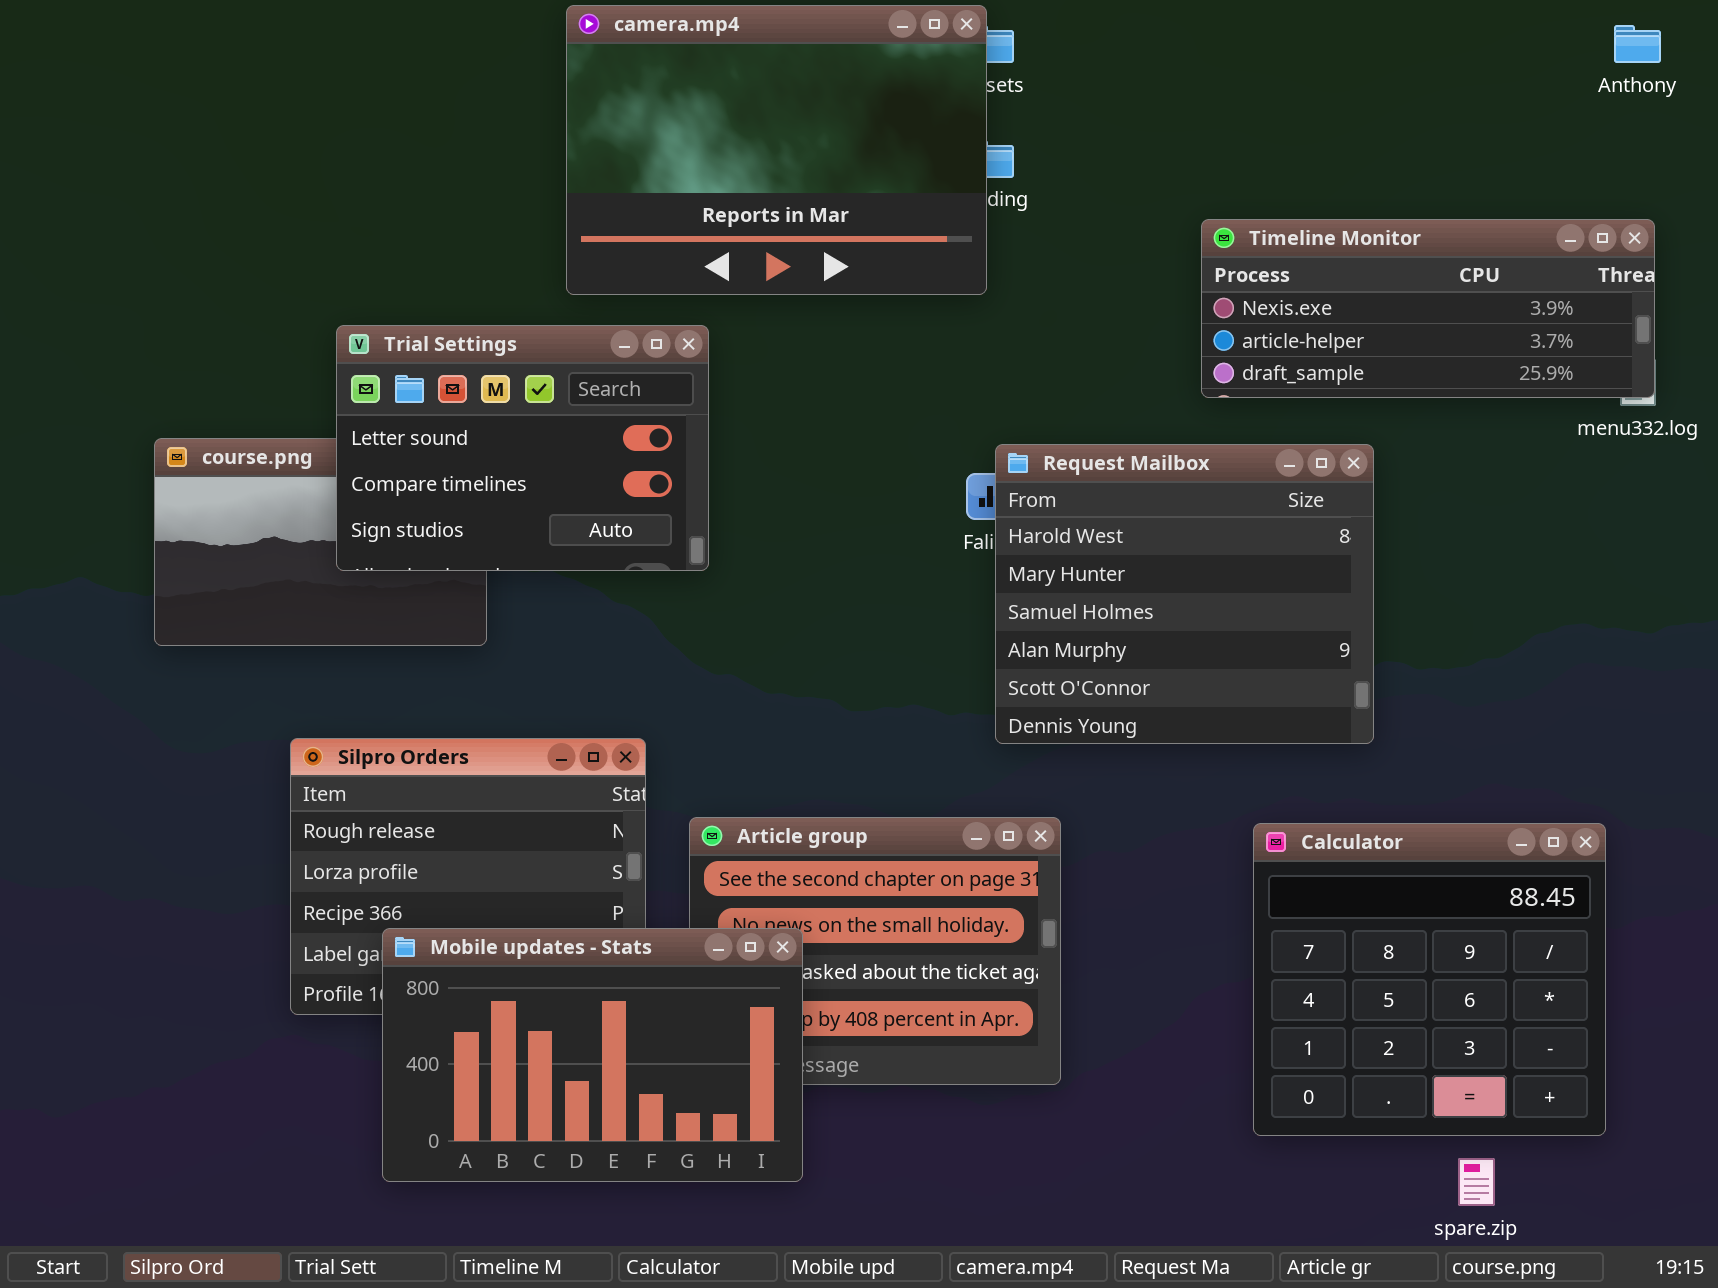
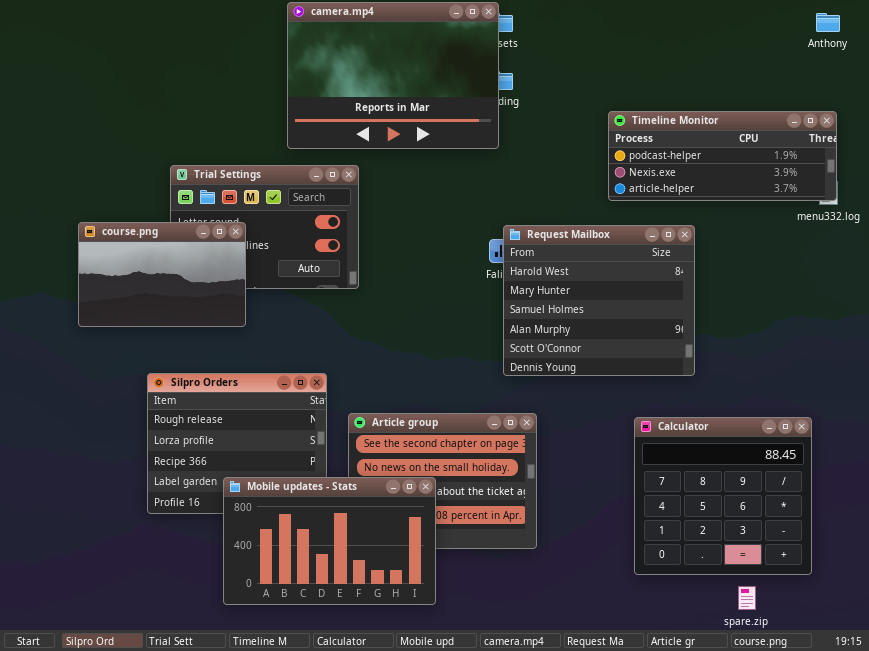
Timeline Monitor: [1201,219,1655,398] -> [608,111,837,201], scrolled up 1 row
course.png: [154,438,487,646] -> [78,222,246,327], raised
Mobile updates - Stats: [382,928,803,1182] -> [223,477,436,605], moved

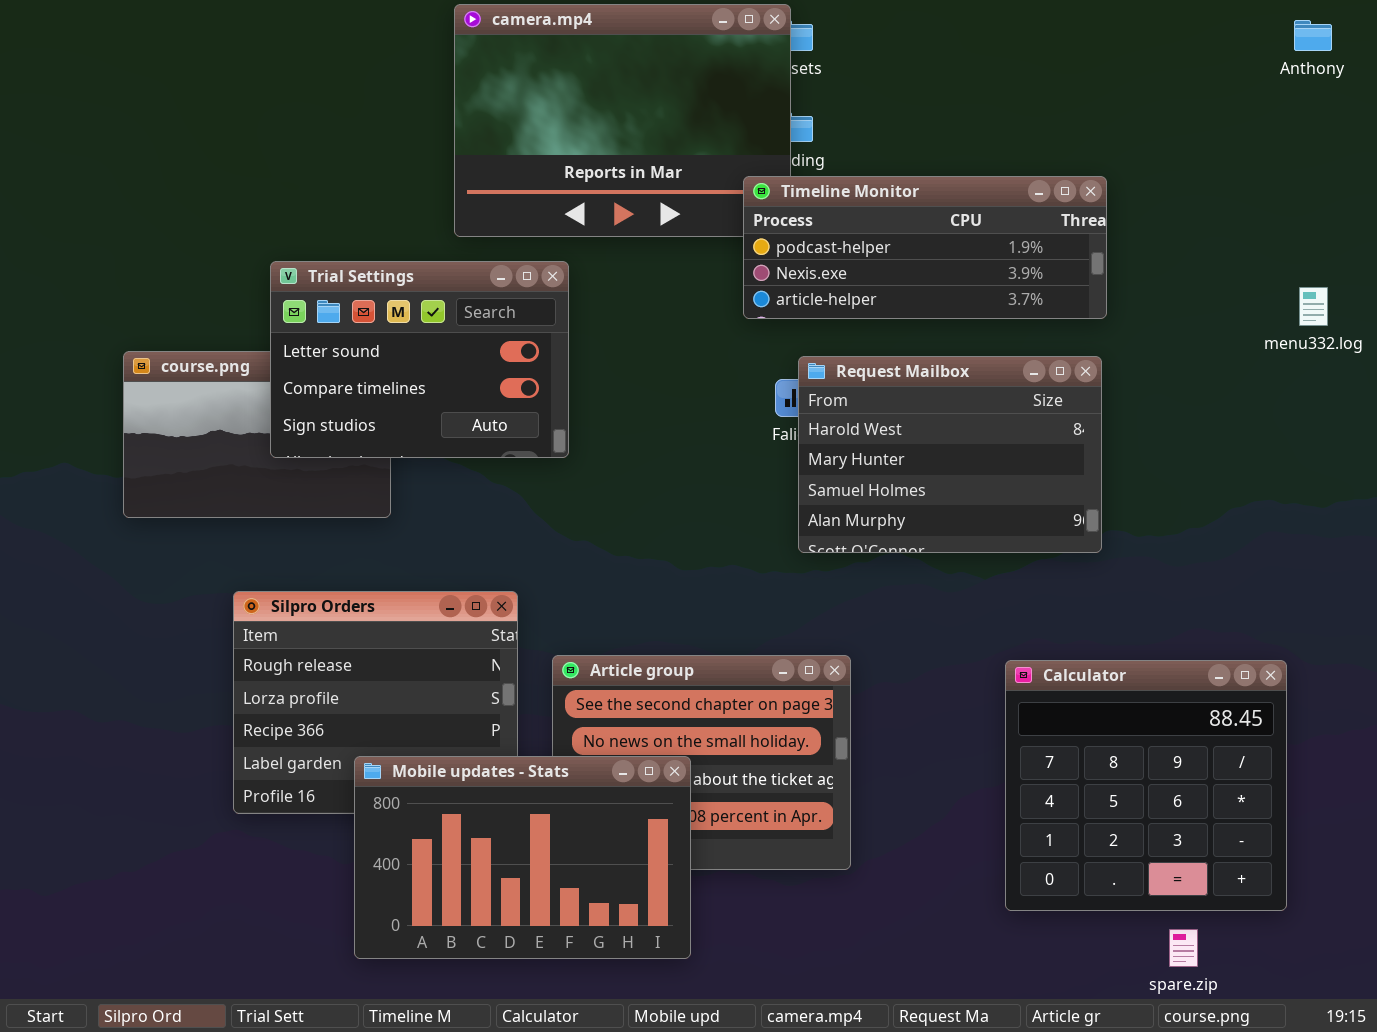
Timeline Monitor: [608,111,837,201] -> [743,176,1107,319], moved
Trial Settings: [170,165,359,289] -> [270,261,569,458], raised
Request Mailbox: [503,225,695,376] -> [798,356,1102,553], resized

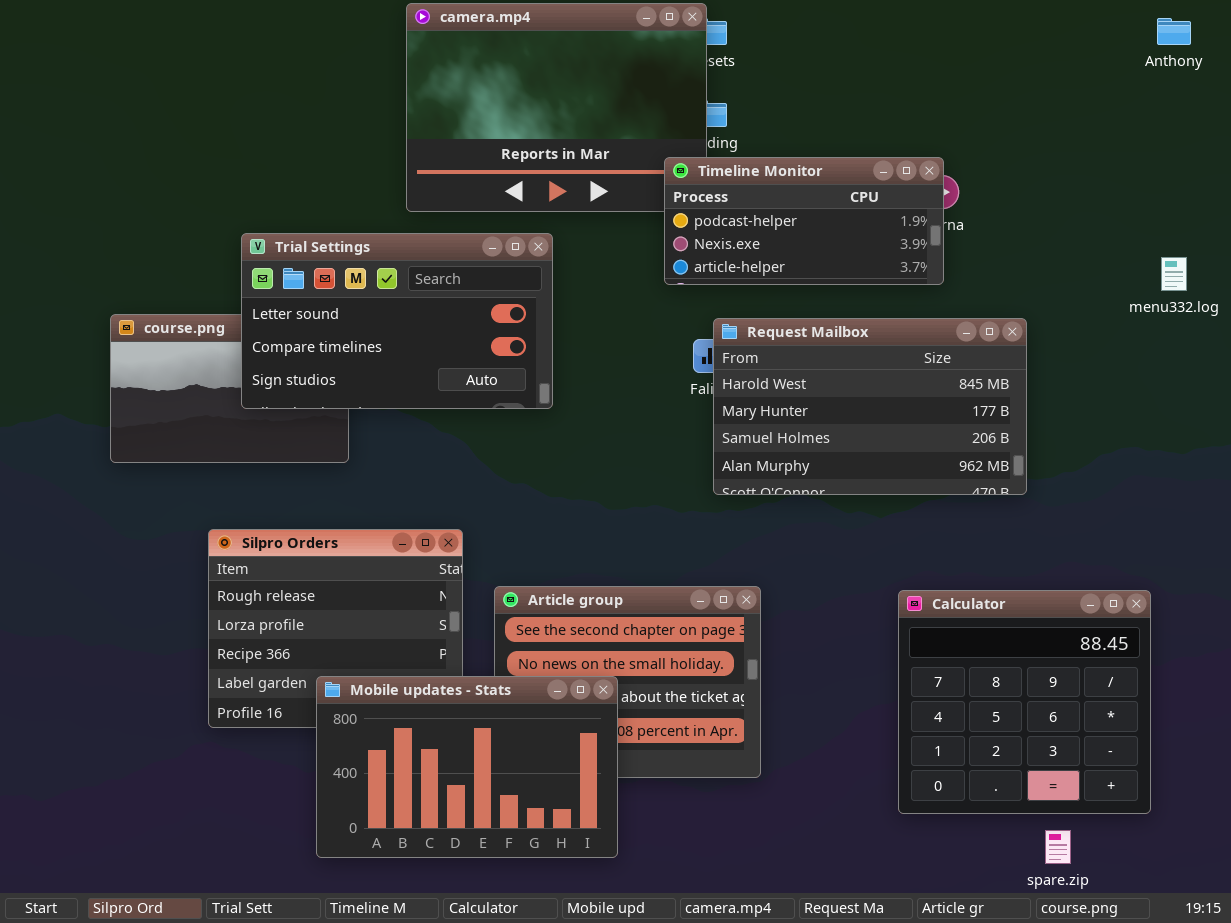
Timeline Monitor: [743,176,1107,319] -> [664,157,944,285], resized
Trial Settings: [270,261,569,458] -> [241,233,553,409], resized
Request Mailbox: [798,356,1102,553] -> [713,318,1027,495], resized

